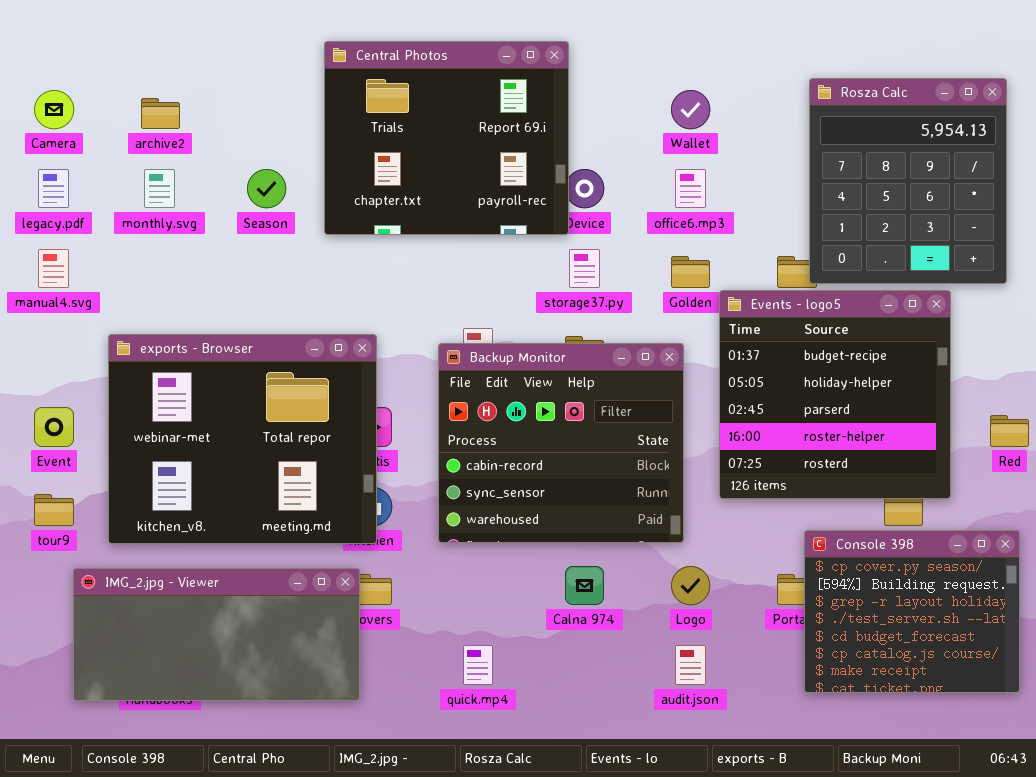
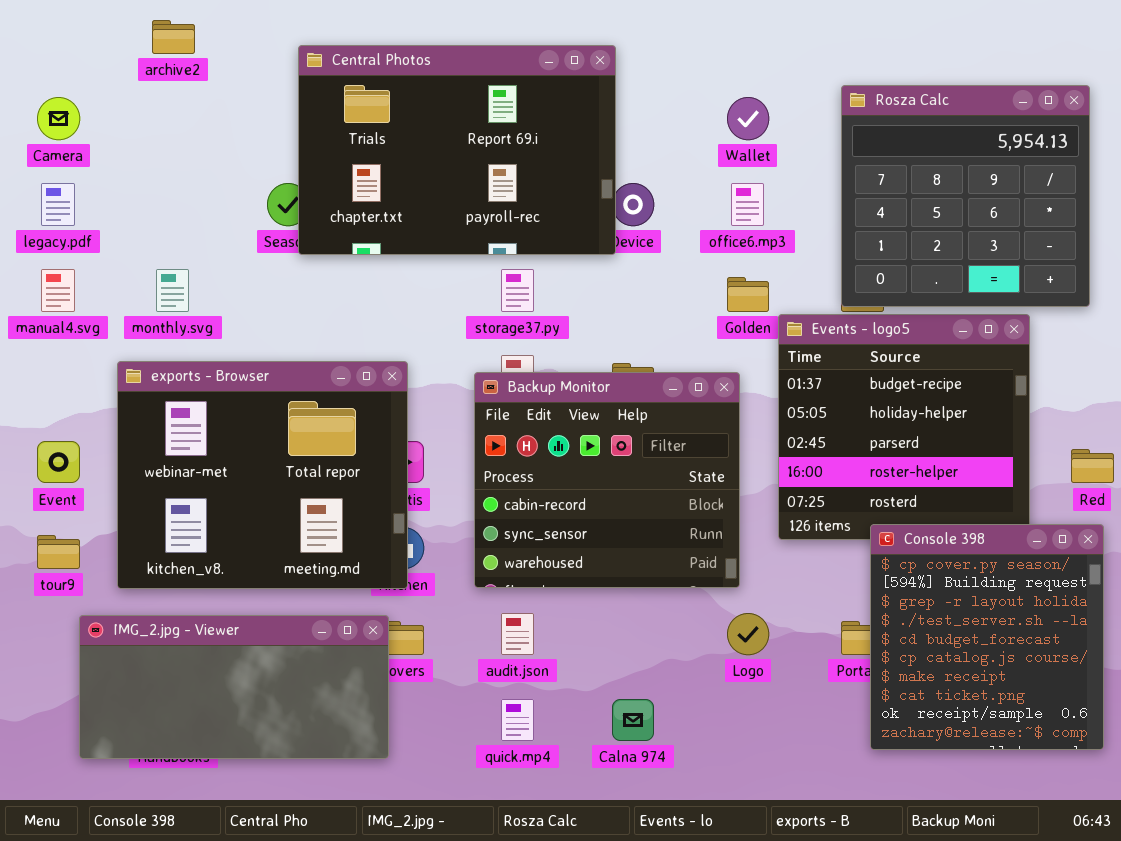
Central Photos: [324,41,569,235] -> [298,45,616,255], resized
Rosza Calc: [809,78,1007,284] -> [841,85,1090,307], resized
archive2: [141,98,180,129] -> [152,20,195,54], moved
monthly.svg: [144,169,175,208] -> [156,269,189,312], moved
storage37.py: [569,249,600,288] -> [501,269,534,312], moved
Console 398: [804,530,1020,693] -> [870,524,1104,750], resized
Calna 974: [565,566,604,605] -> [612,699,654,741], moved
audit.json: [675,645,706,685] -> [501,613,534,655], moved

